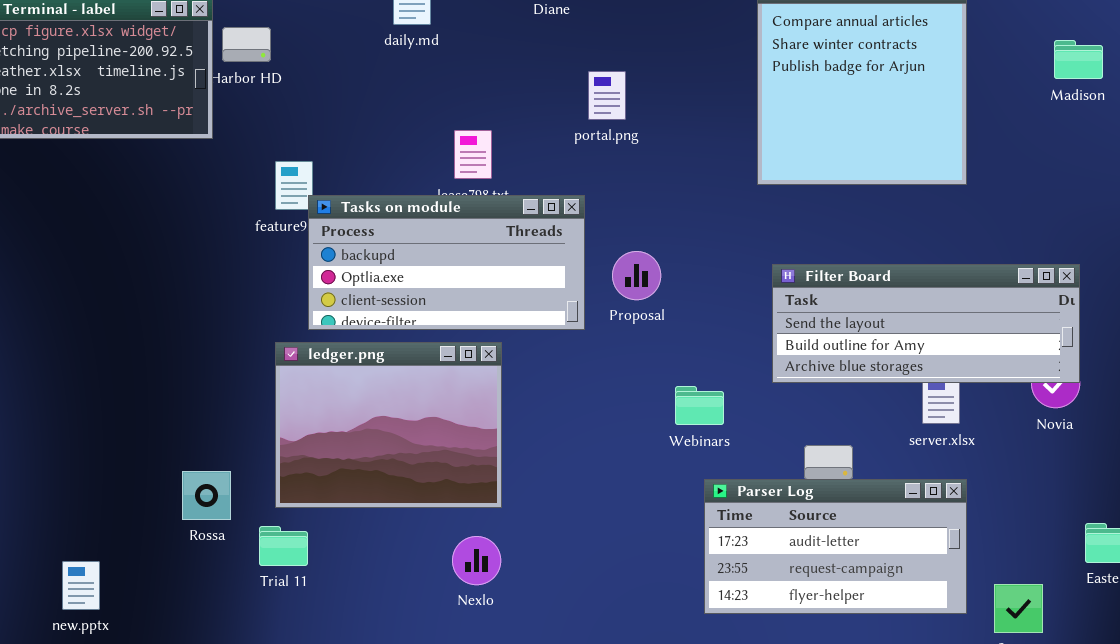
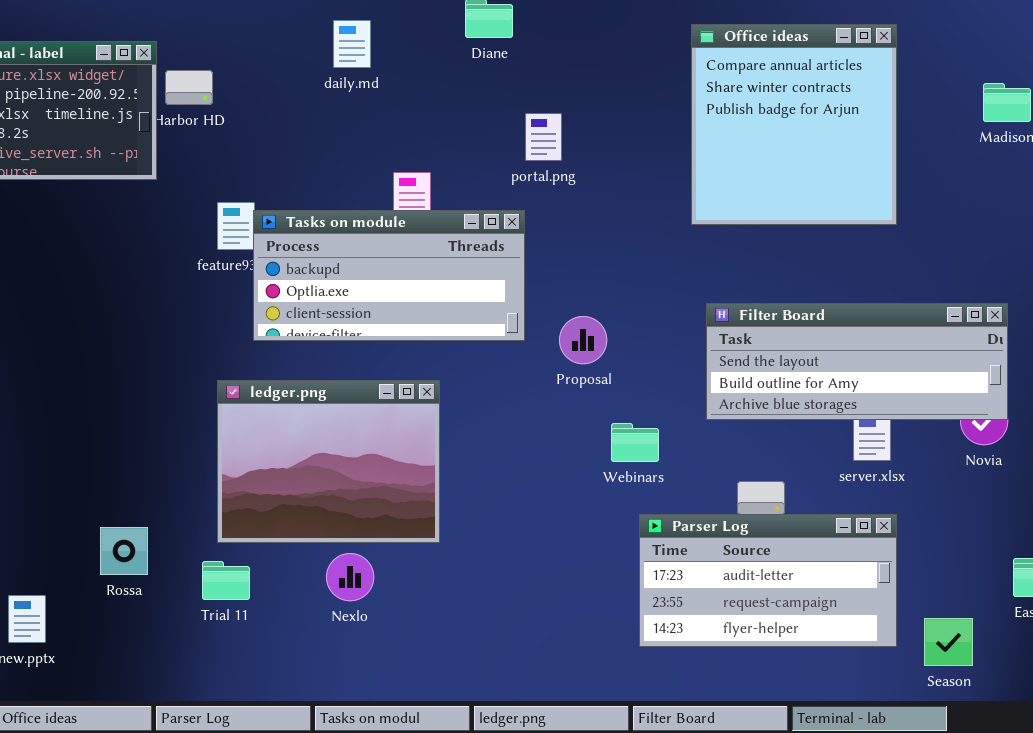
Tasks on module: [308,195,585,330] -> [253,210,525,341], moved
Proposal: [612,251,661,300] -> [559,316,607,364], moved
Rossa: [182,471,231,520] -> [100,527,148,575], moved
Nexlo: [452,536,501,585] -> [326,553,374,601], moved

